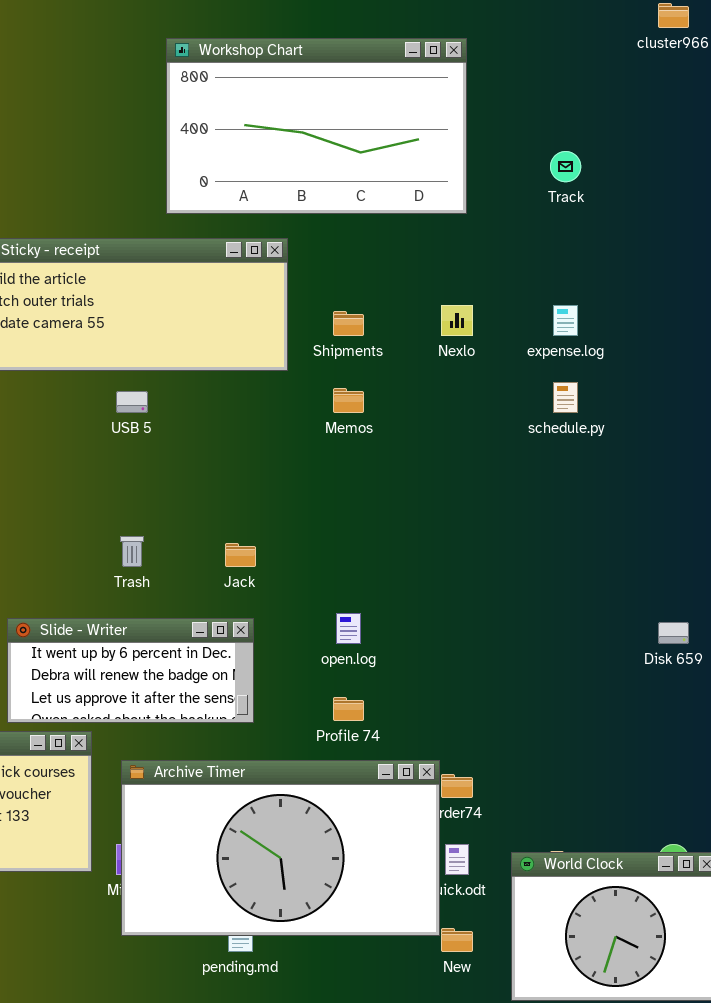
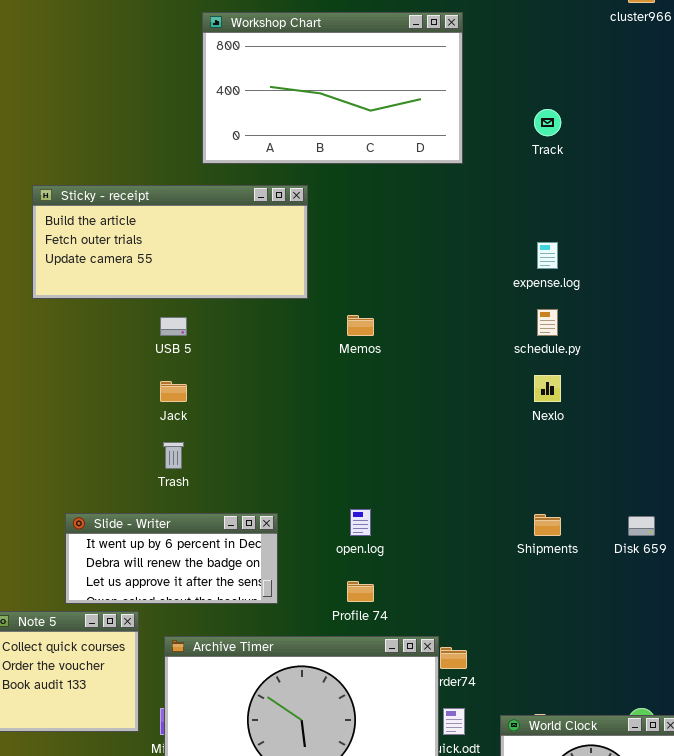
Nexlo: [441,305,473,336] -> [534,375,561,402], moved
Shipments: [333,311,364,336] -> [534,514,561,536], moved
Jack: [225,543,256,567] -> [160,381,187,402], moved

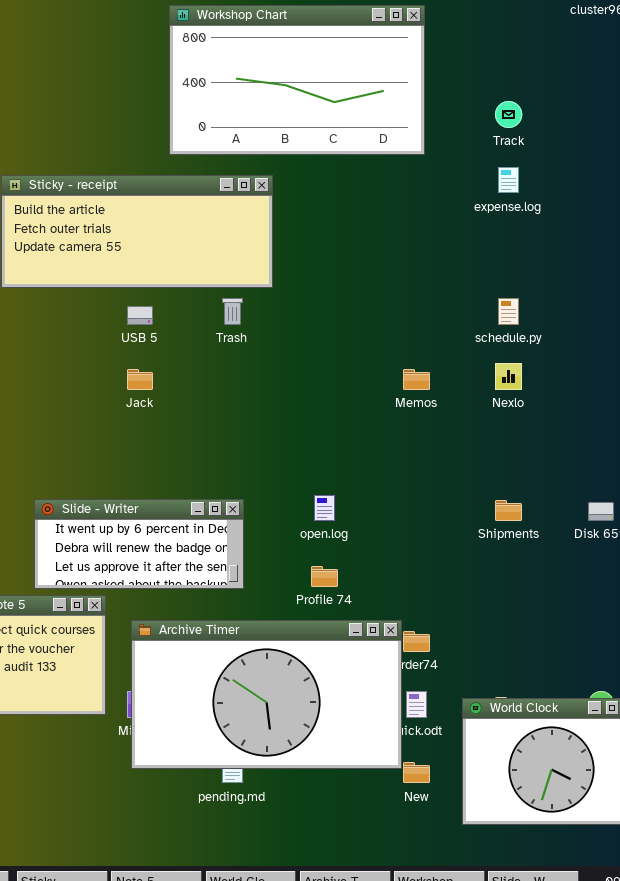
expense.log: [537,242,558,269] -> [498,167,519,193], moved
Memos: [347,315,374,336] -> [403,369,430,390], moved
Trash: [163,442,184,469] -> [222,298,243,325], moved

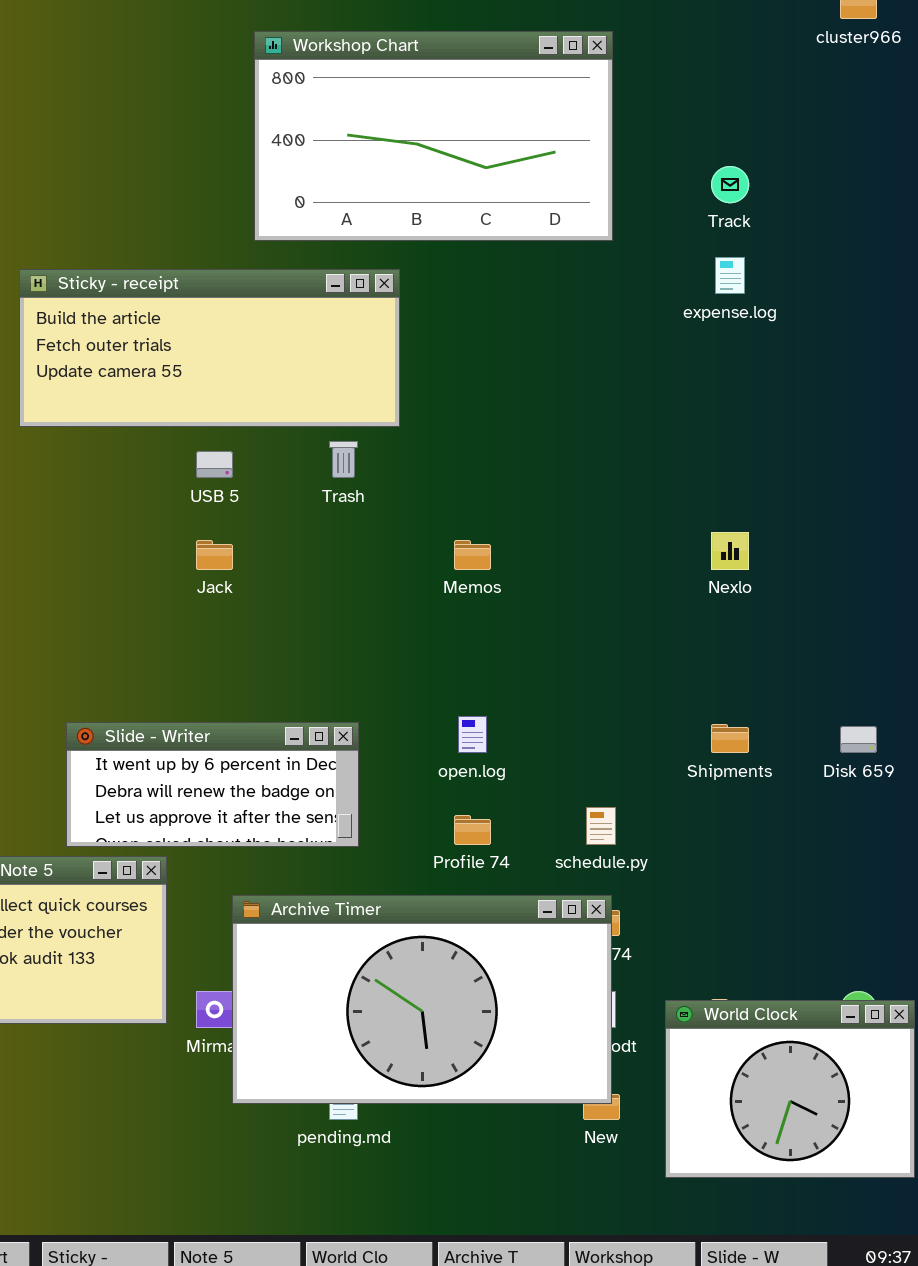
schedule.py: [498,298,519,325] -> [586,807,616,845], moved
Memos: [403,369,430,390] -> [454,540,491,570], moved
Archive Timer: [131,620,402,769] -> [232,895,612,1104], moved

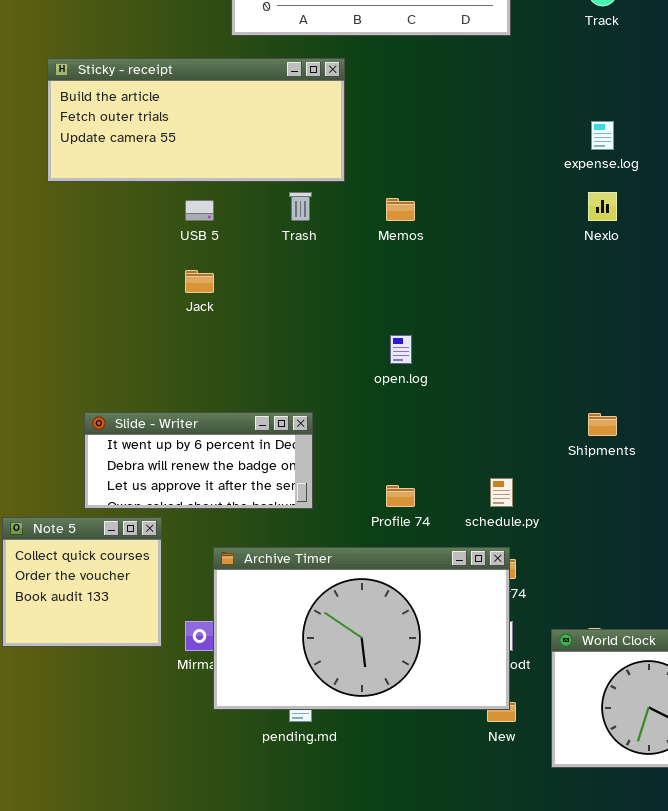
expense.log: [715,257,745,294] -> [591,121,614,150], moved
Nexlo: [711,532,749,570] -> [588,192,617,221], moved
Memos: [454,540,491,570] -> [386,198,415,221], moved
open.log: [458,716,487,753] -> [390,335,412,364], moved

